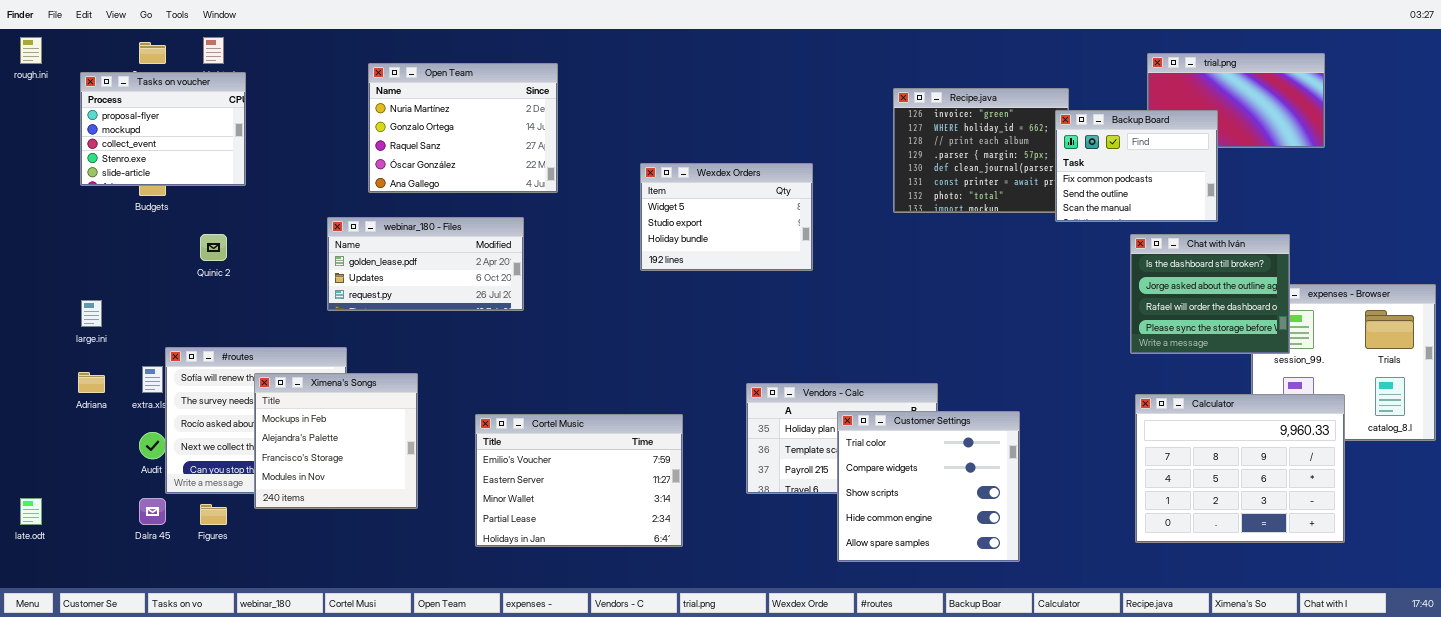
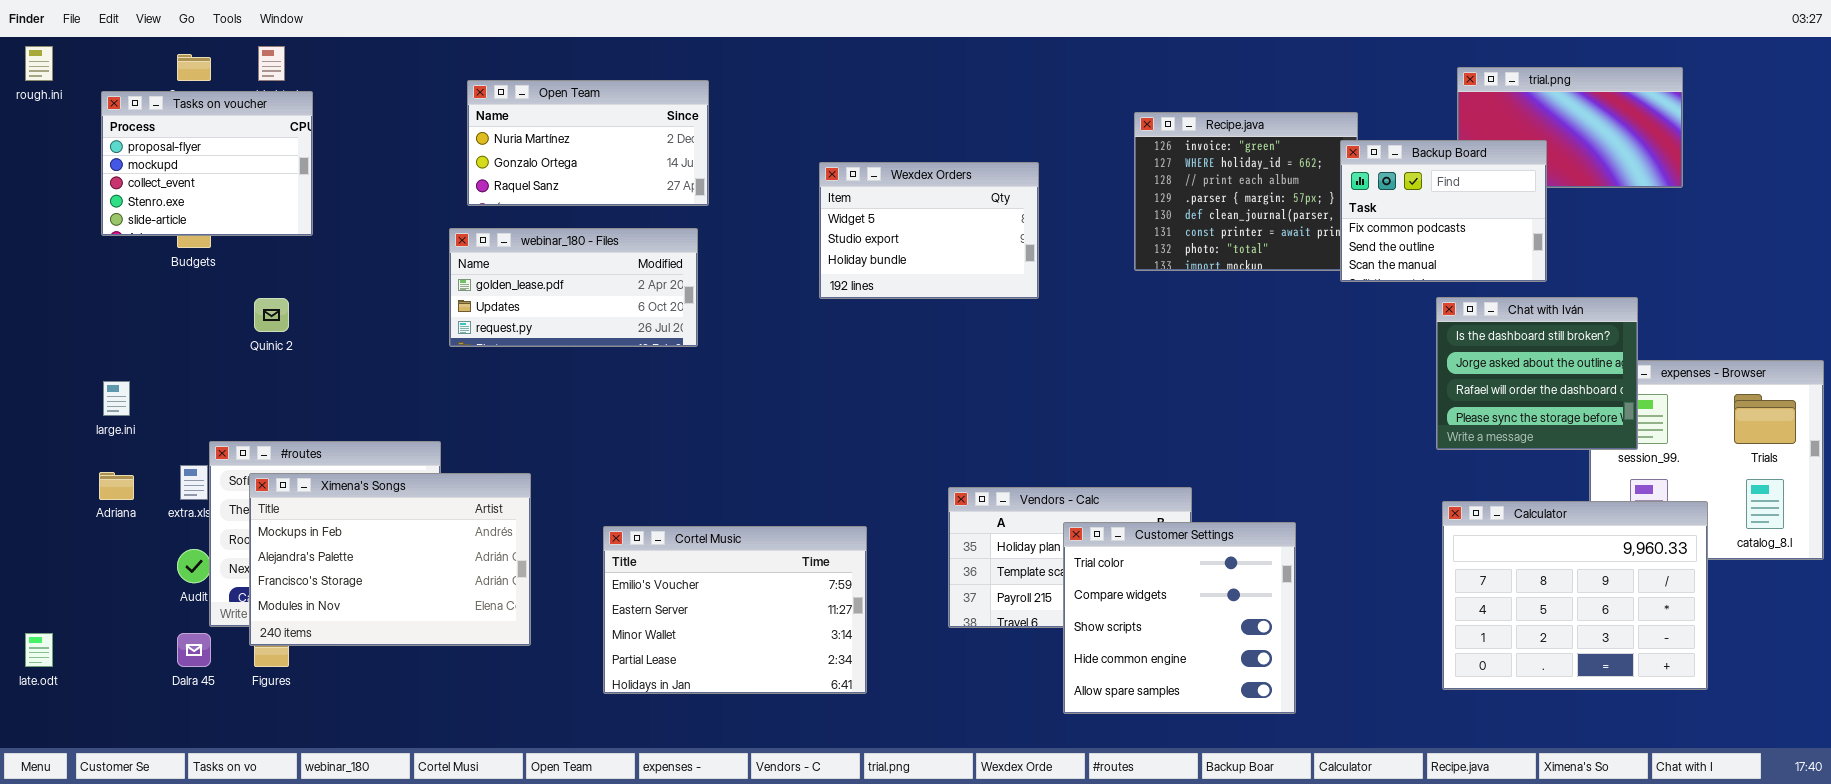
Open Team: [368,63,558,193] -> [467,80,709,206], resized
Wexdex Orders: [640,163,813,271] -> [819,162,1039,299], moved
webinar_180 - Files: [327,217,524,311] -> [449,228,698,347], moved
Ximena's Songs: [254,373,418,509] -> [249,473,531,646], resized

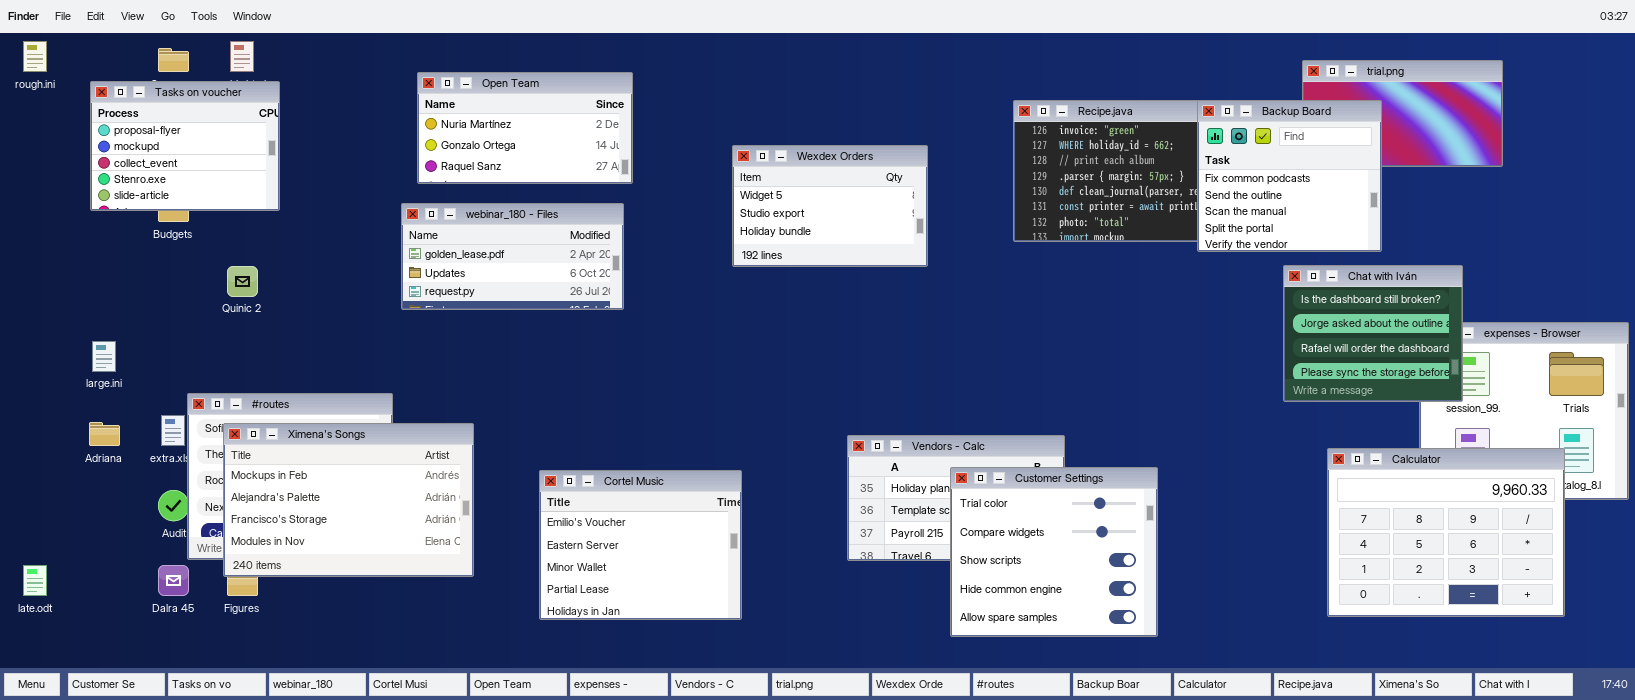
Backup Board: [1340,140,1547,282] -> [1197,100,1382,252], resized
Calculator: [1442,501,1708,690] -> [1327,448,1565,617], moved
Cortel Music: [603,526,867,694] -> [539,470,742,620], resized

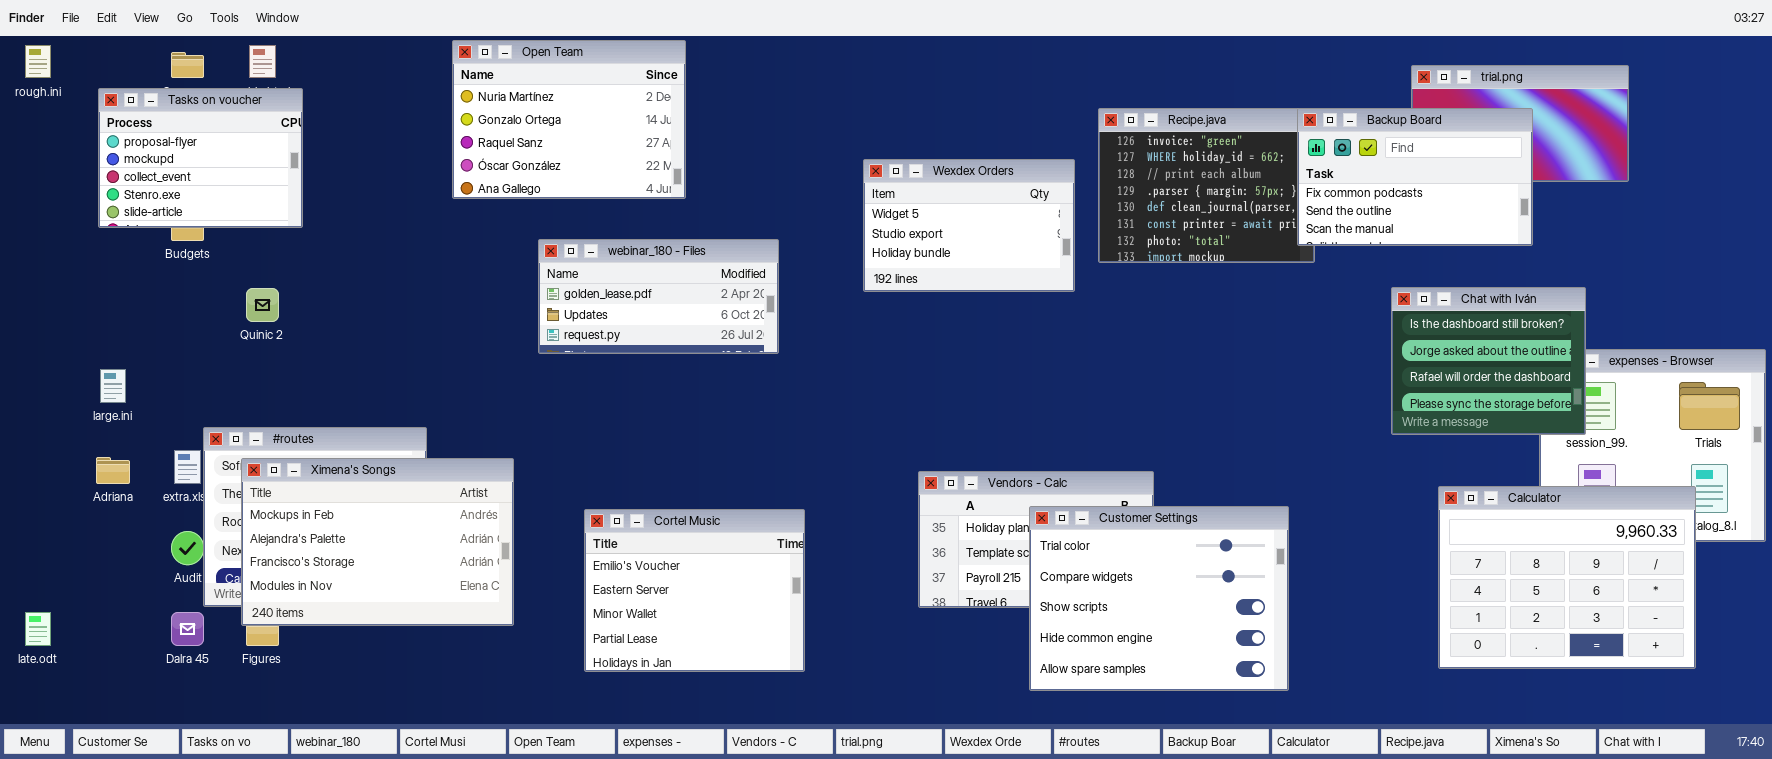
Open Team: [417,72,633,184] -> [452,40,686,199], resized
Backup Board: [1197,100,1382,252] -> [1297,108,1533,246], resized
Wexdex Orders: [732,145,928,267] -> [863,159,1075,292], moved
webinar_180 - Files: [401,203,624,310] -> [538,239,779,354], moved
Customer Settings: [950,467,1158,637] -> [1029,506,1289,691], resized

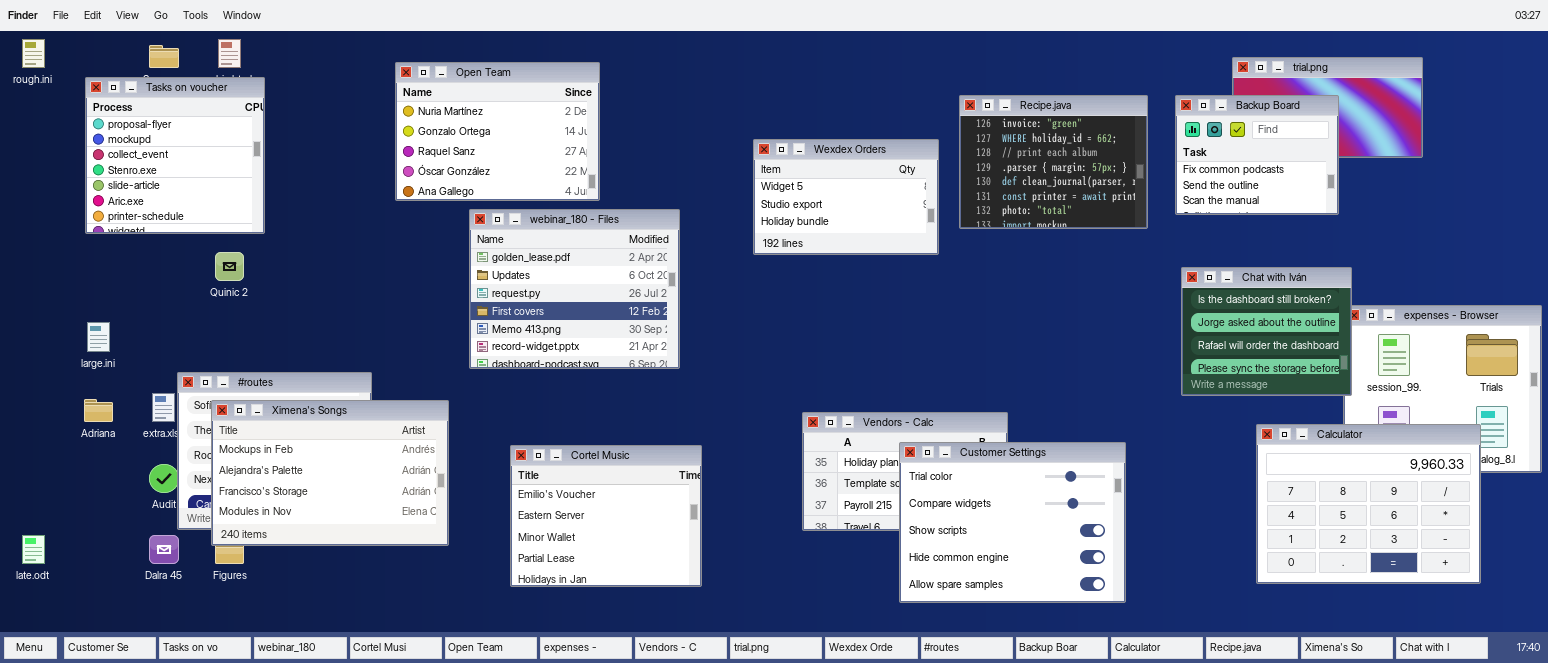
Open Team: [452,40,686,199] -> [395,62,600,201], moved
Tasks on voucher: [98,88,303,228] -> [85,77,265,234], resized
Backup Board: [1297,108,1533,246] -> [1175,95,1339,215], resized
webinar_180 - Files: [538,239,779,354] -> [469,209,680,369], resized
Chat with Iván: [1391,287,1586,435] -> [1181,267,1352,396], moved

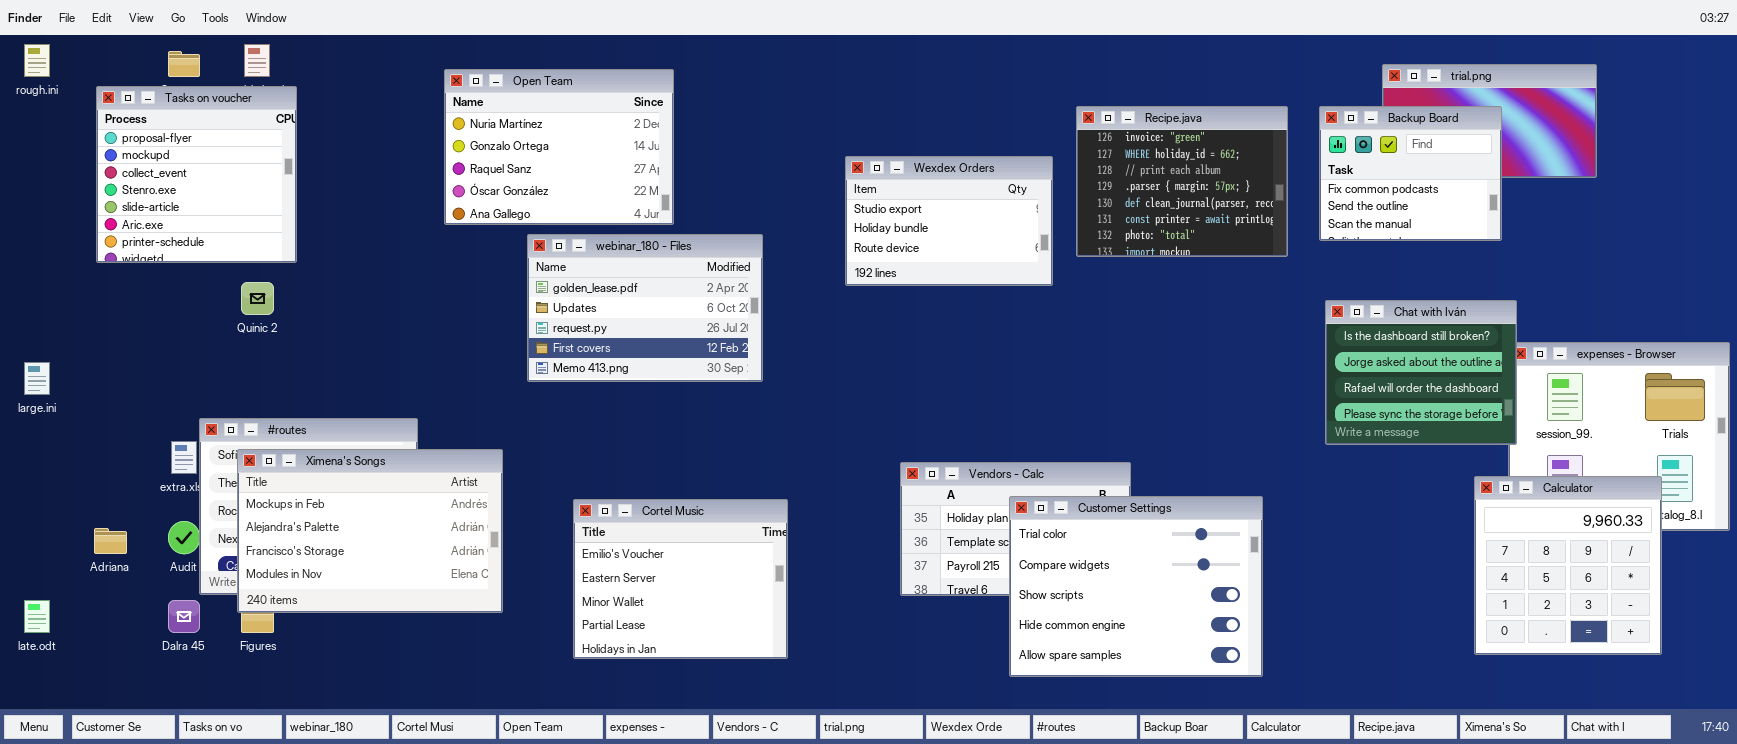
Wexdex Orders: [753,139,939,255] -> [845,156,1053,286], scrolled down 1 row
webinar_180 - Files: [469,209,680,369] -> [527,234,763,382], resized
large.ini: [87,322,110,352] -> [24,362,50,395], moved
Adriana: [84,399,113,422] -> [94,528,127,554], moved
Calculator: [1256,424,1481,584] -> [1474,476,1662,655], resized

